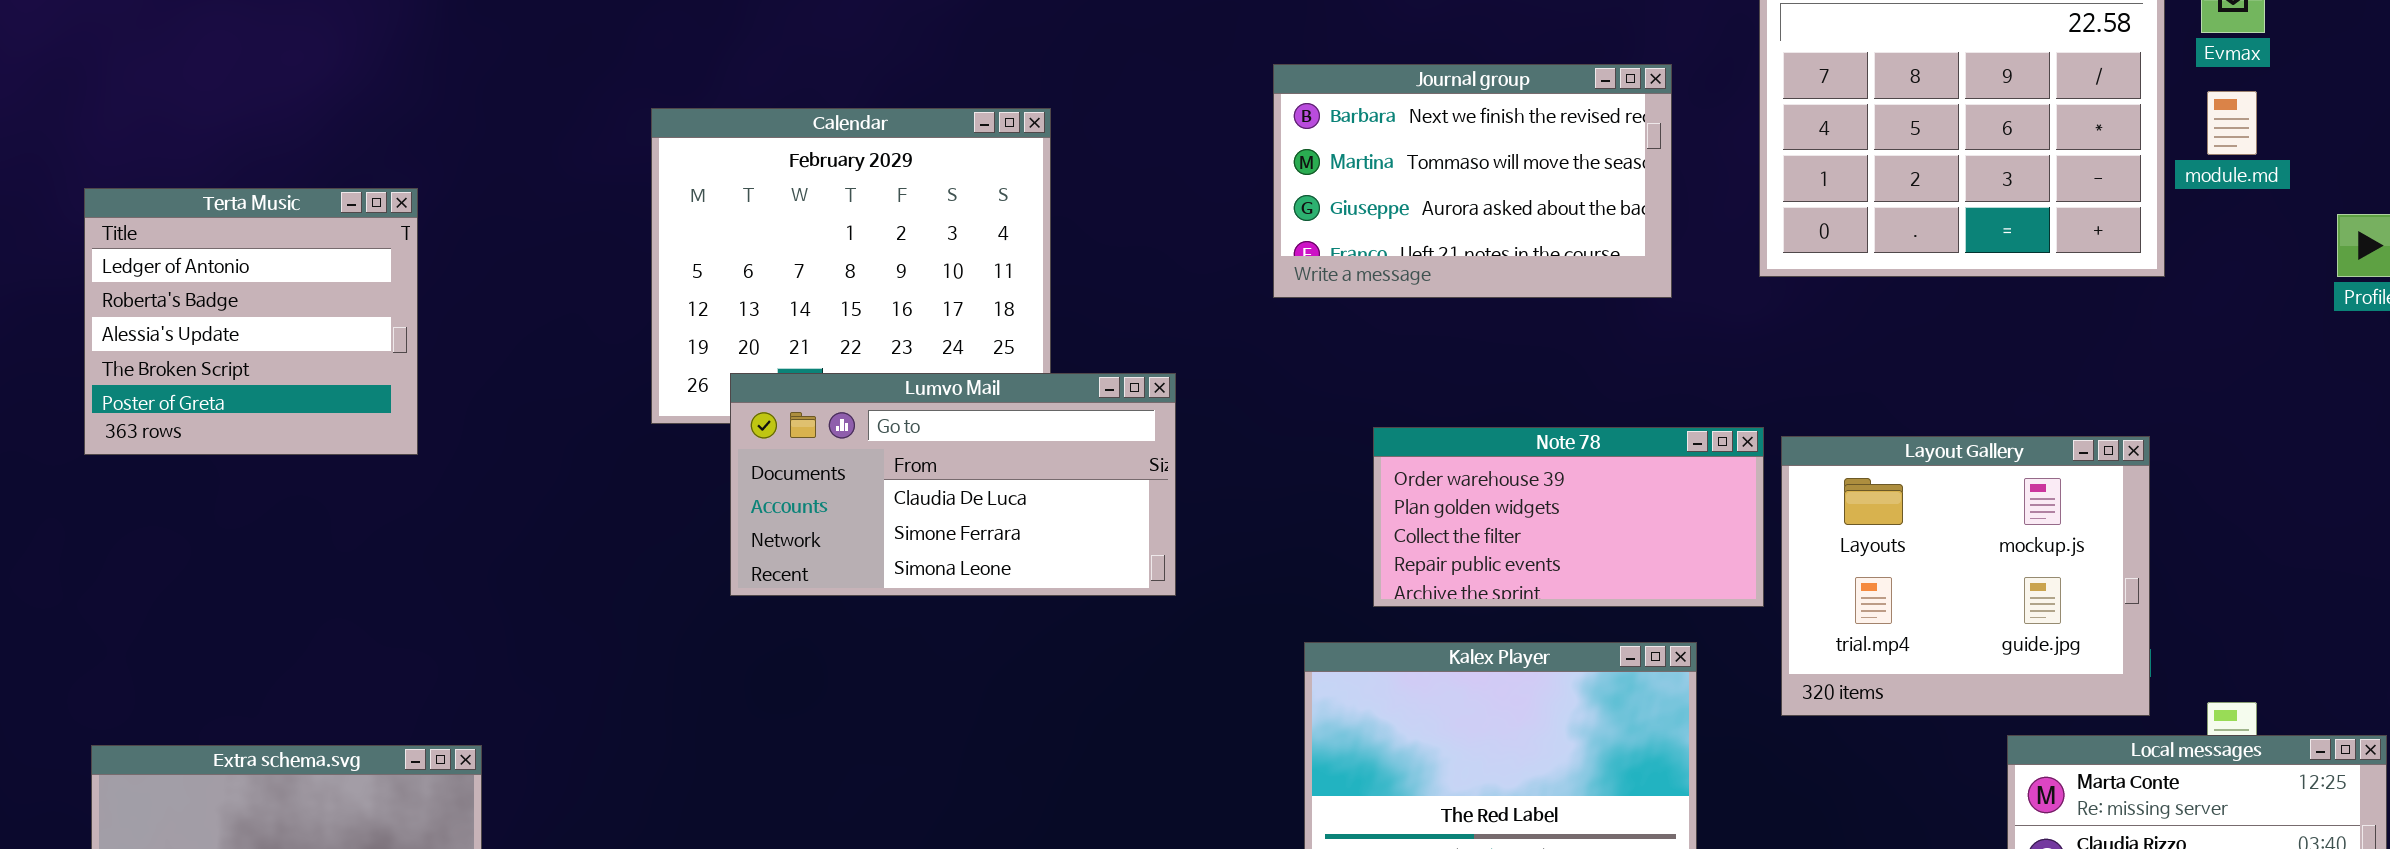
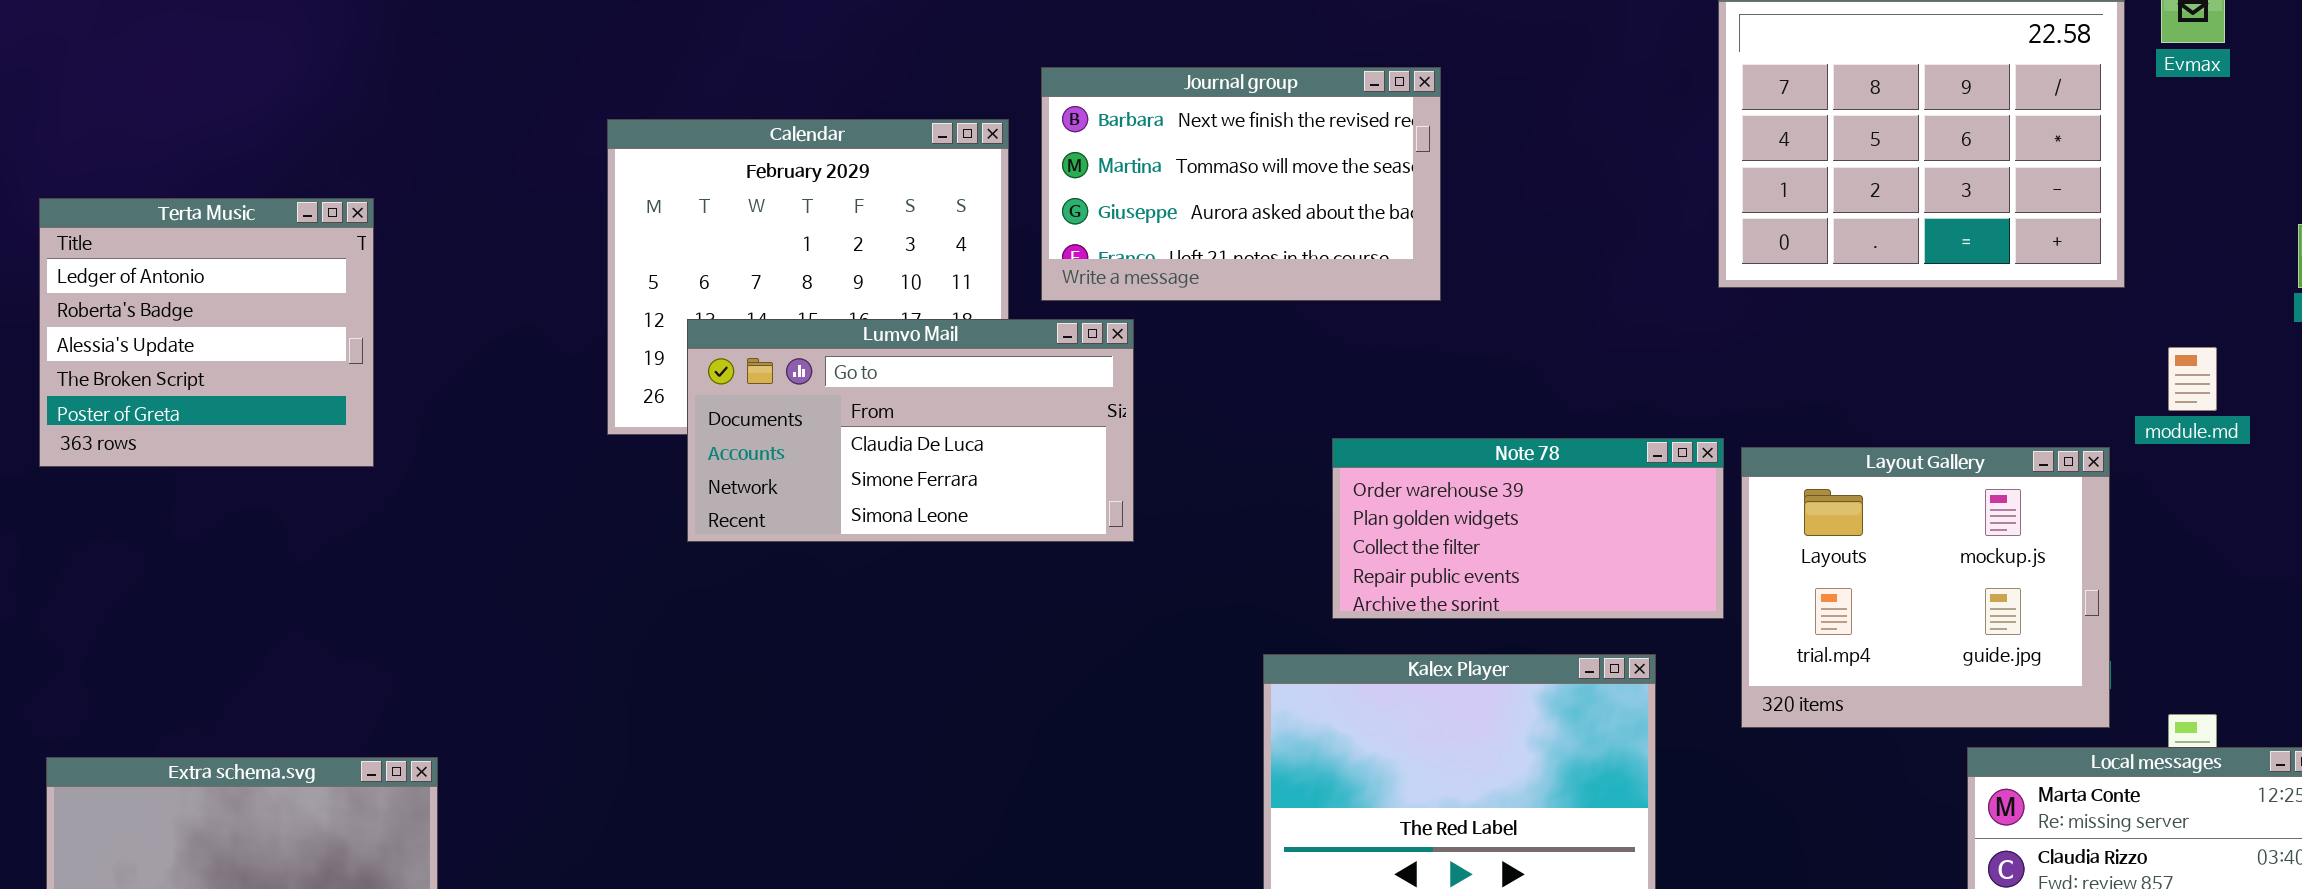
Journal group: [1273,64,1672,298] -> [1041,67,1441,301], moved
module.md: [2207,91,2257,155] -> [2168,347,2217,411], moved
Lumvo Mail: [730,373,1176,596] -> [687,319,1134,542], moved

